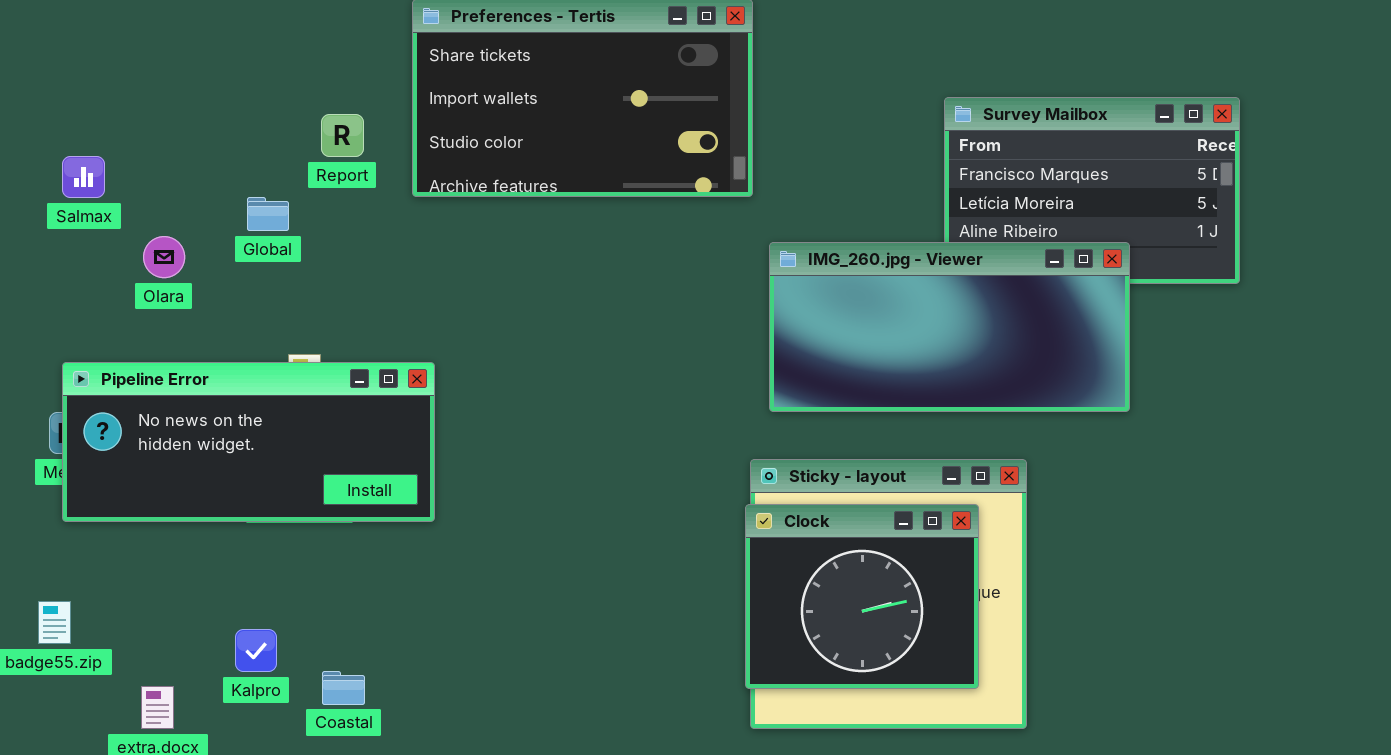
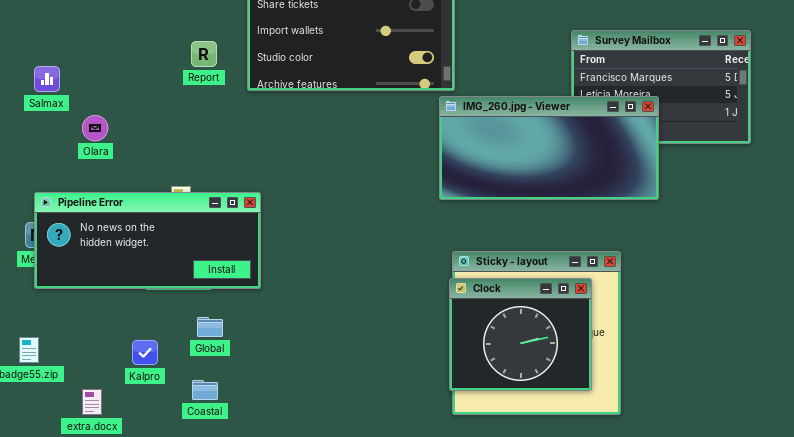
Global: [247,197,289,231] -> [197,317,223,337], moved
IMG_260.jpg - Viewer: [769,242,1130,412] -> [439,96,659,200], moved
Kalpro: [235,629,277,672] -> [132,340,158,365], moved

